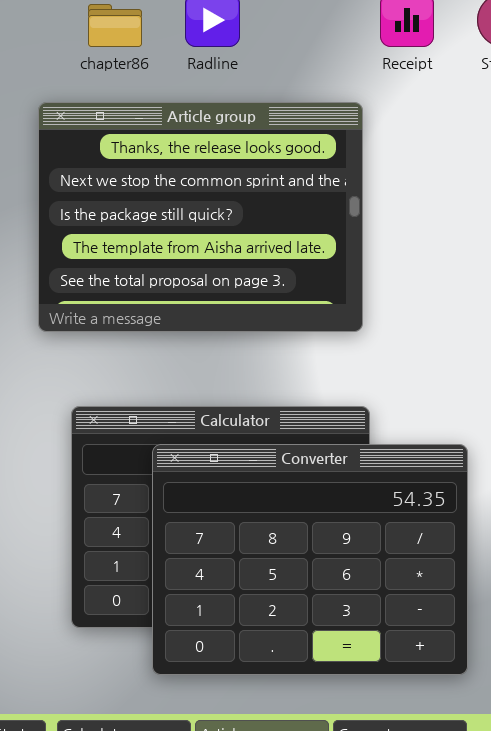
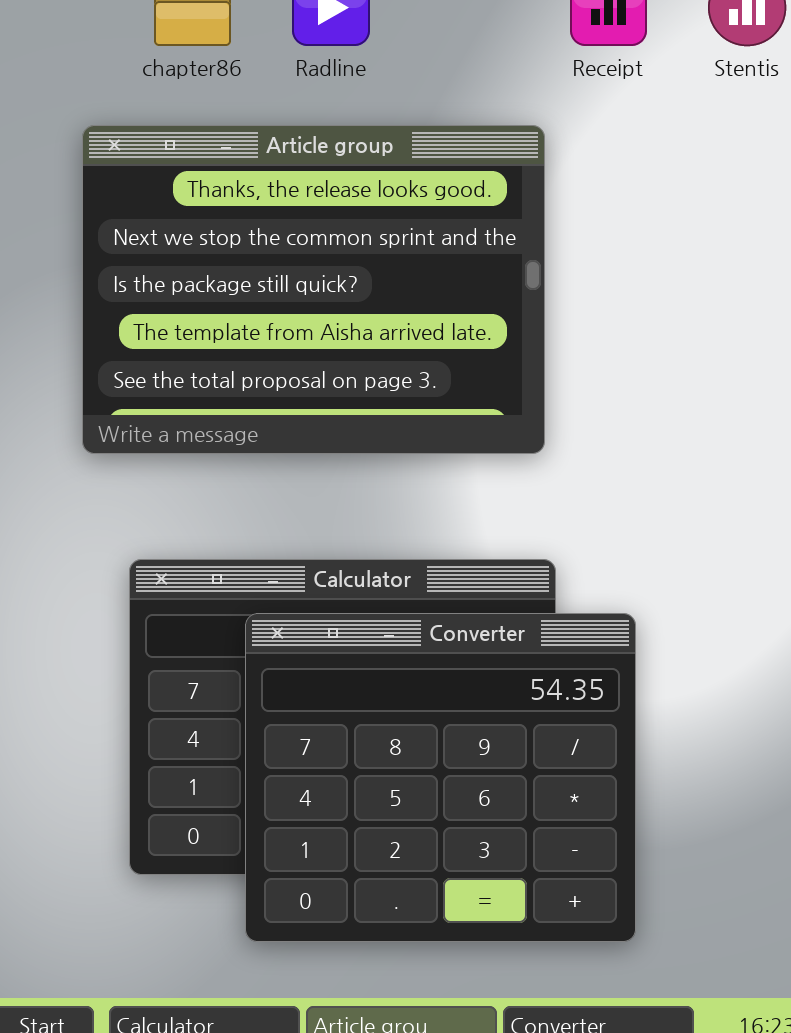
Converter: [152,444,468,675] -> [245,613,636,942], resized

